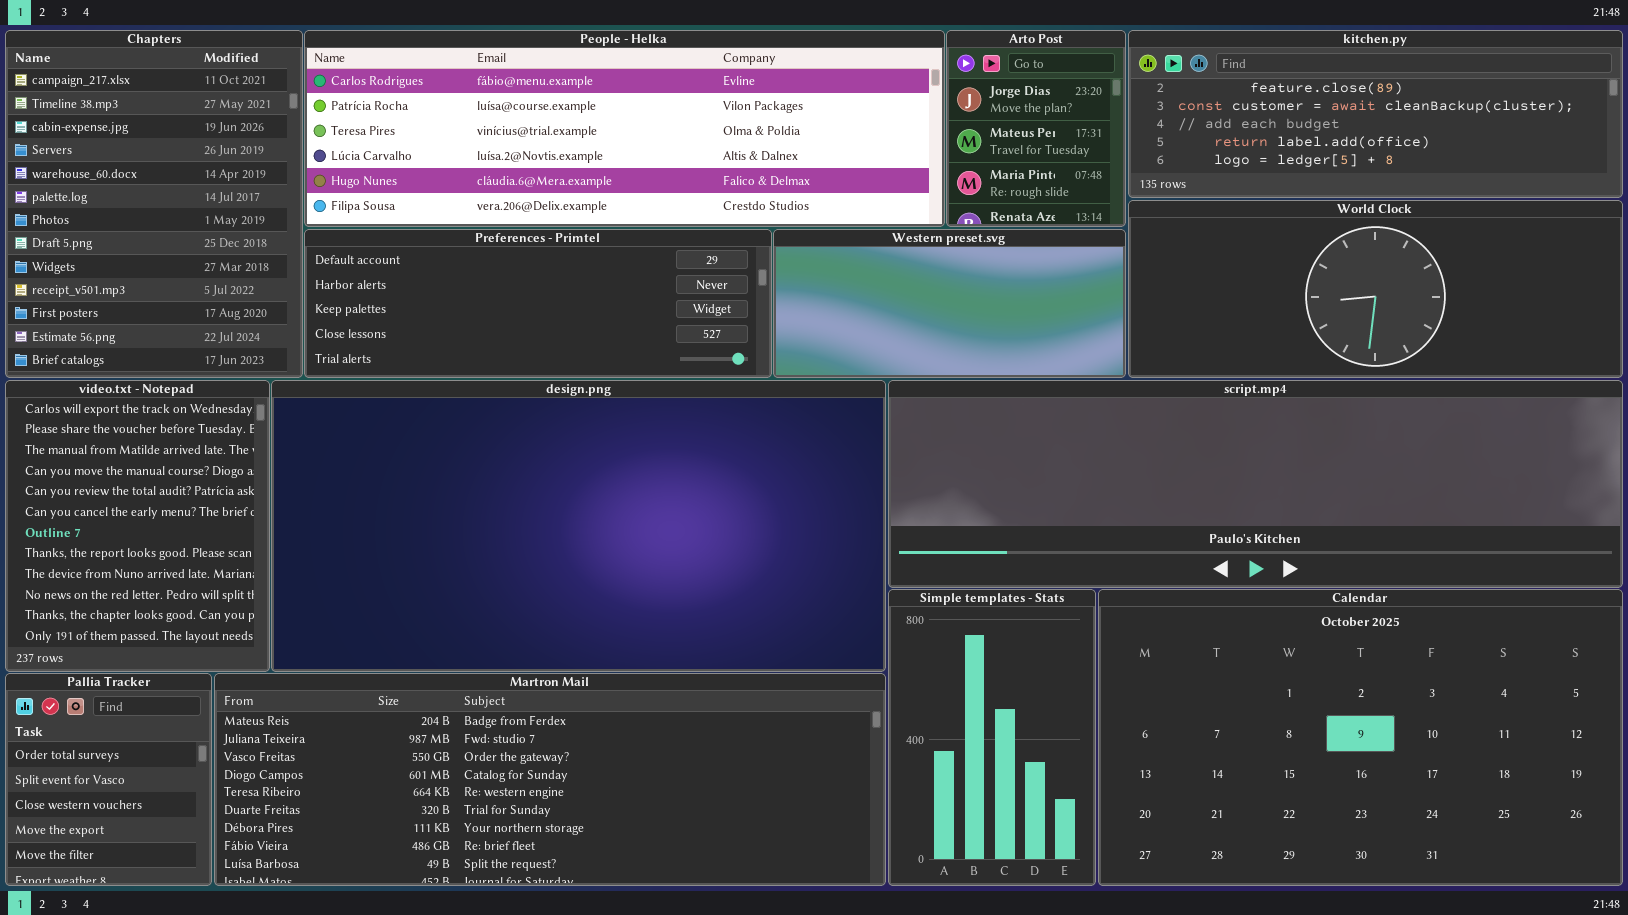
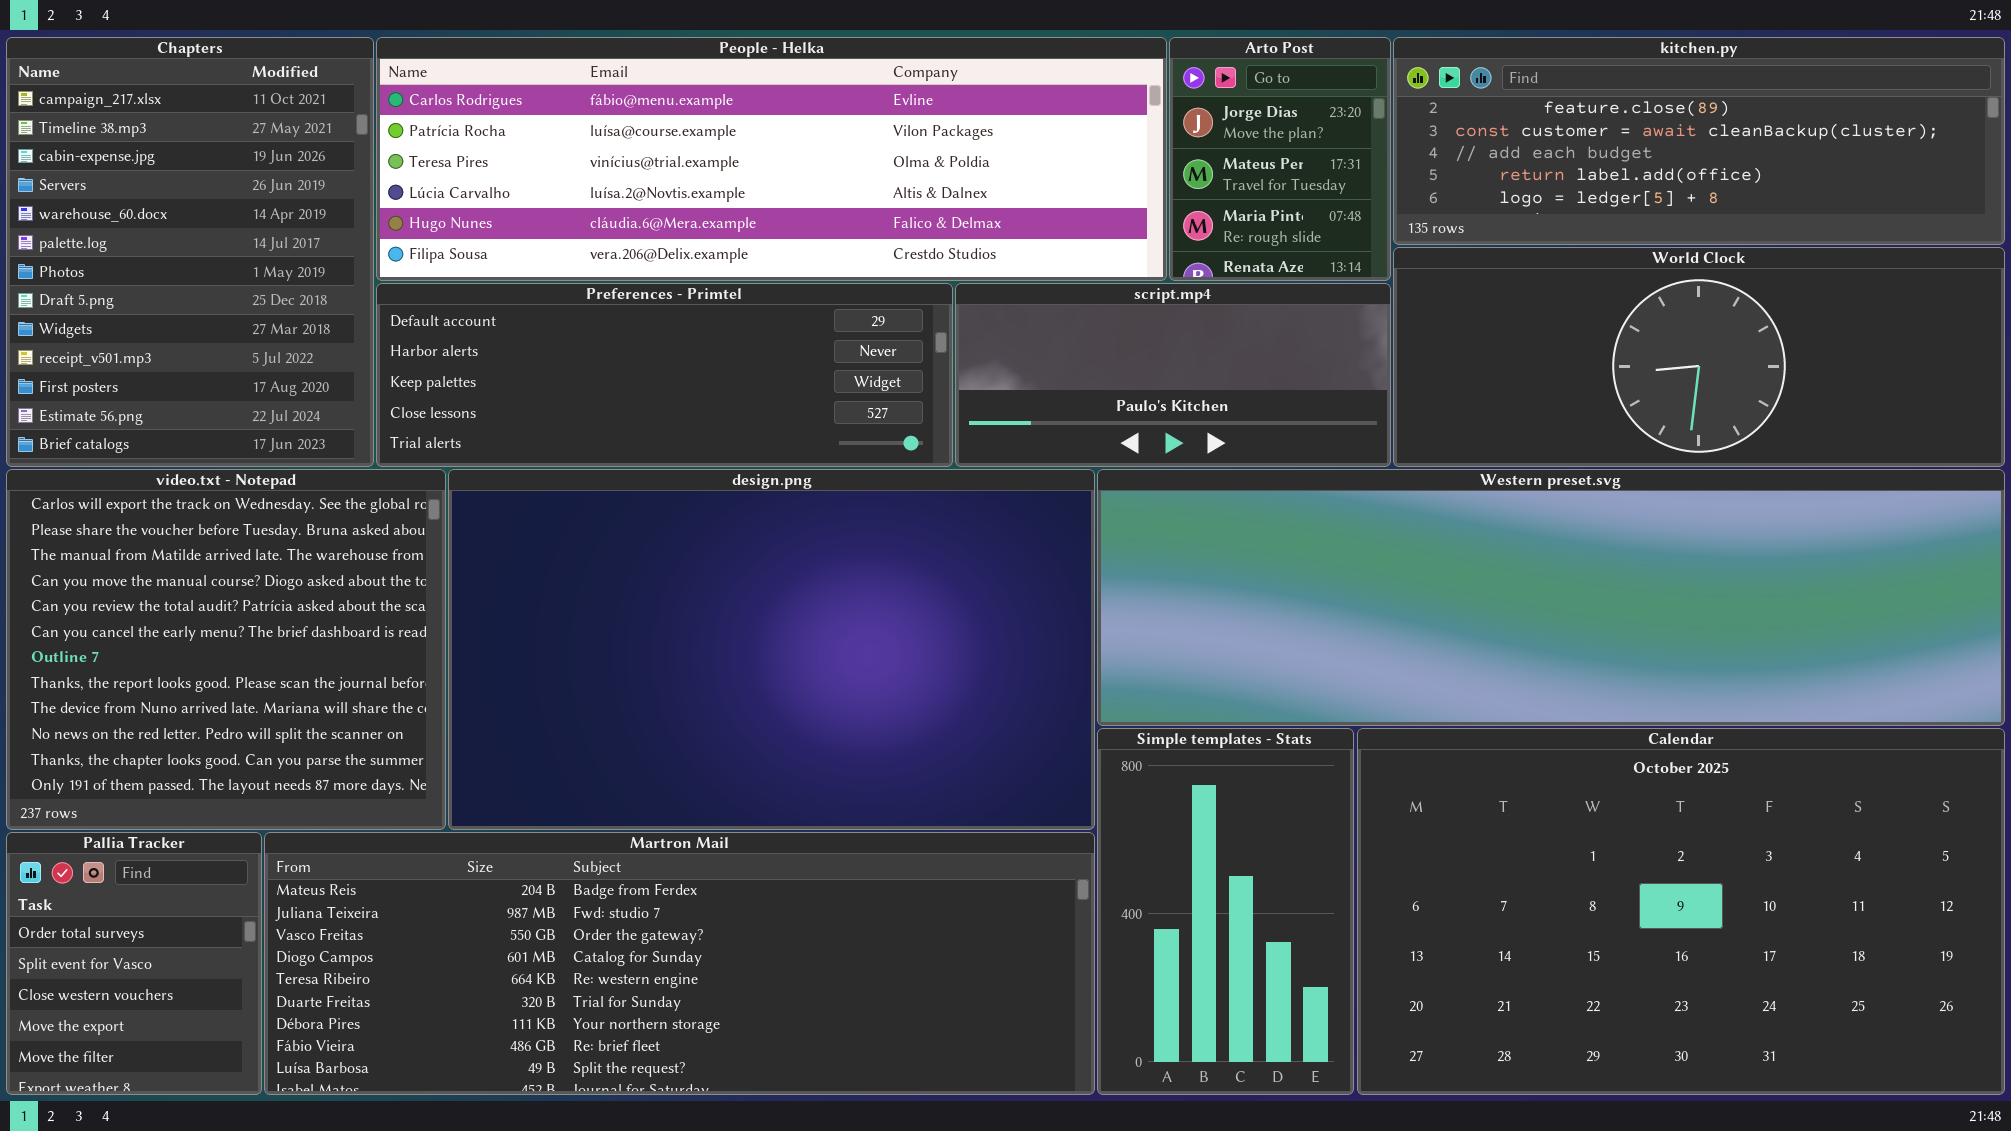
Western preset.svg: [773,229,1126,378] -> [1097,469,2005,726], moved, resized
video.txt - Notepad: [5,380,270,672] -> [6,469,446,830], resized
design.png: [271,380,886,672] -> [448,469,1095,830], resized
script.mp4: [888,380,1623,588] -> [955,283,1391,467], moved, resized

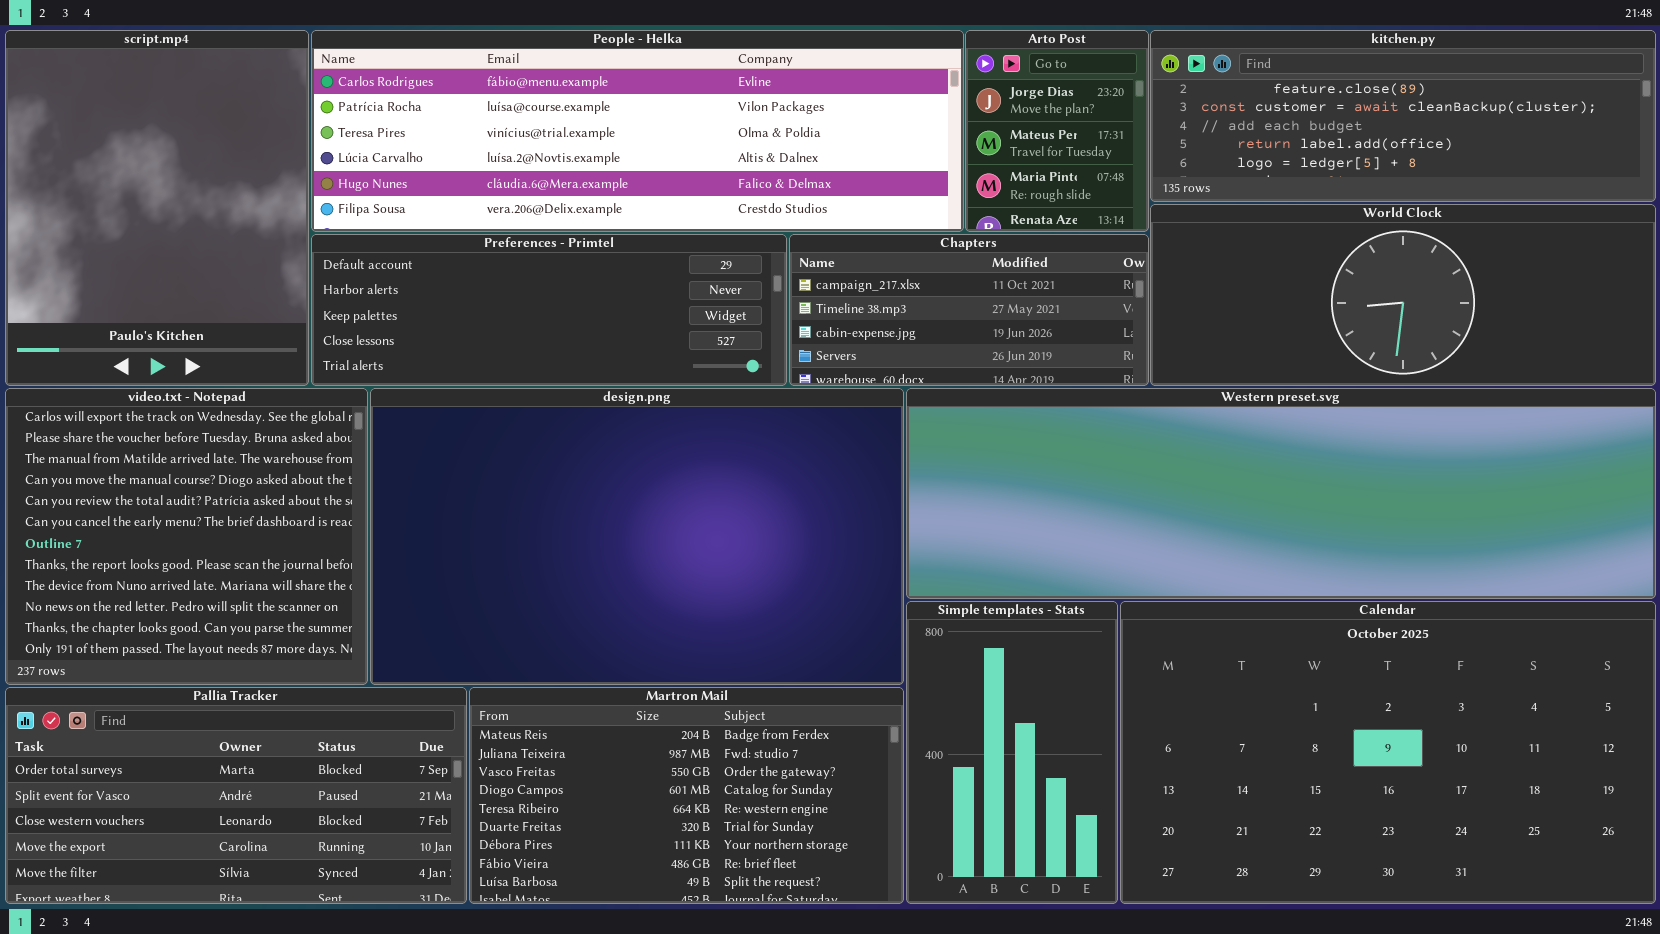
Chapters: [6,37,374,467] -> [789,234,1149,386], moved, resized
script.mp4: [955,283,1391,467] -> [5,30,309,386], moved, resized
Pallia Tracker: [6,832,262,1095] -> [5,687,467,904], resized
Martron Mail: [264,832,1095,1095] -> [469,687,904,904], resized

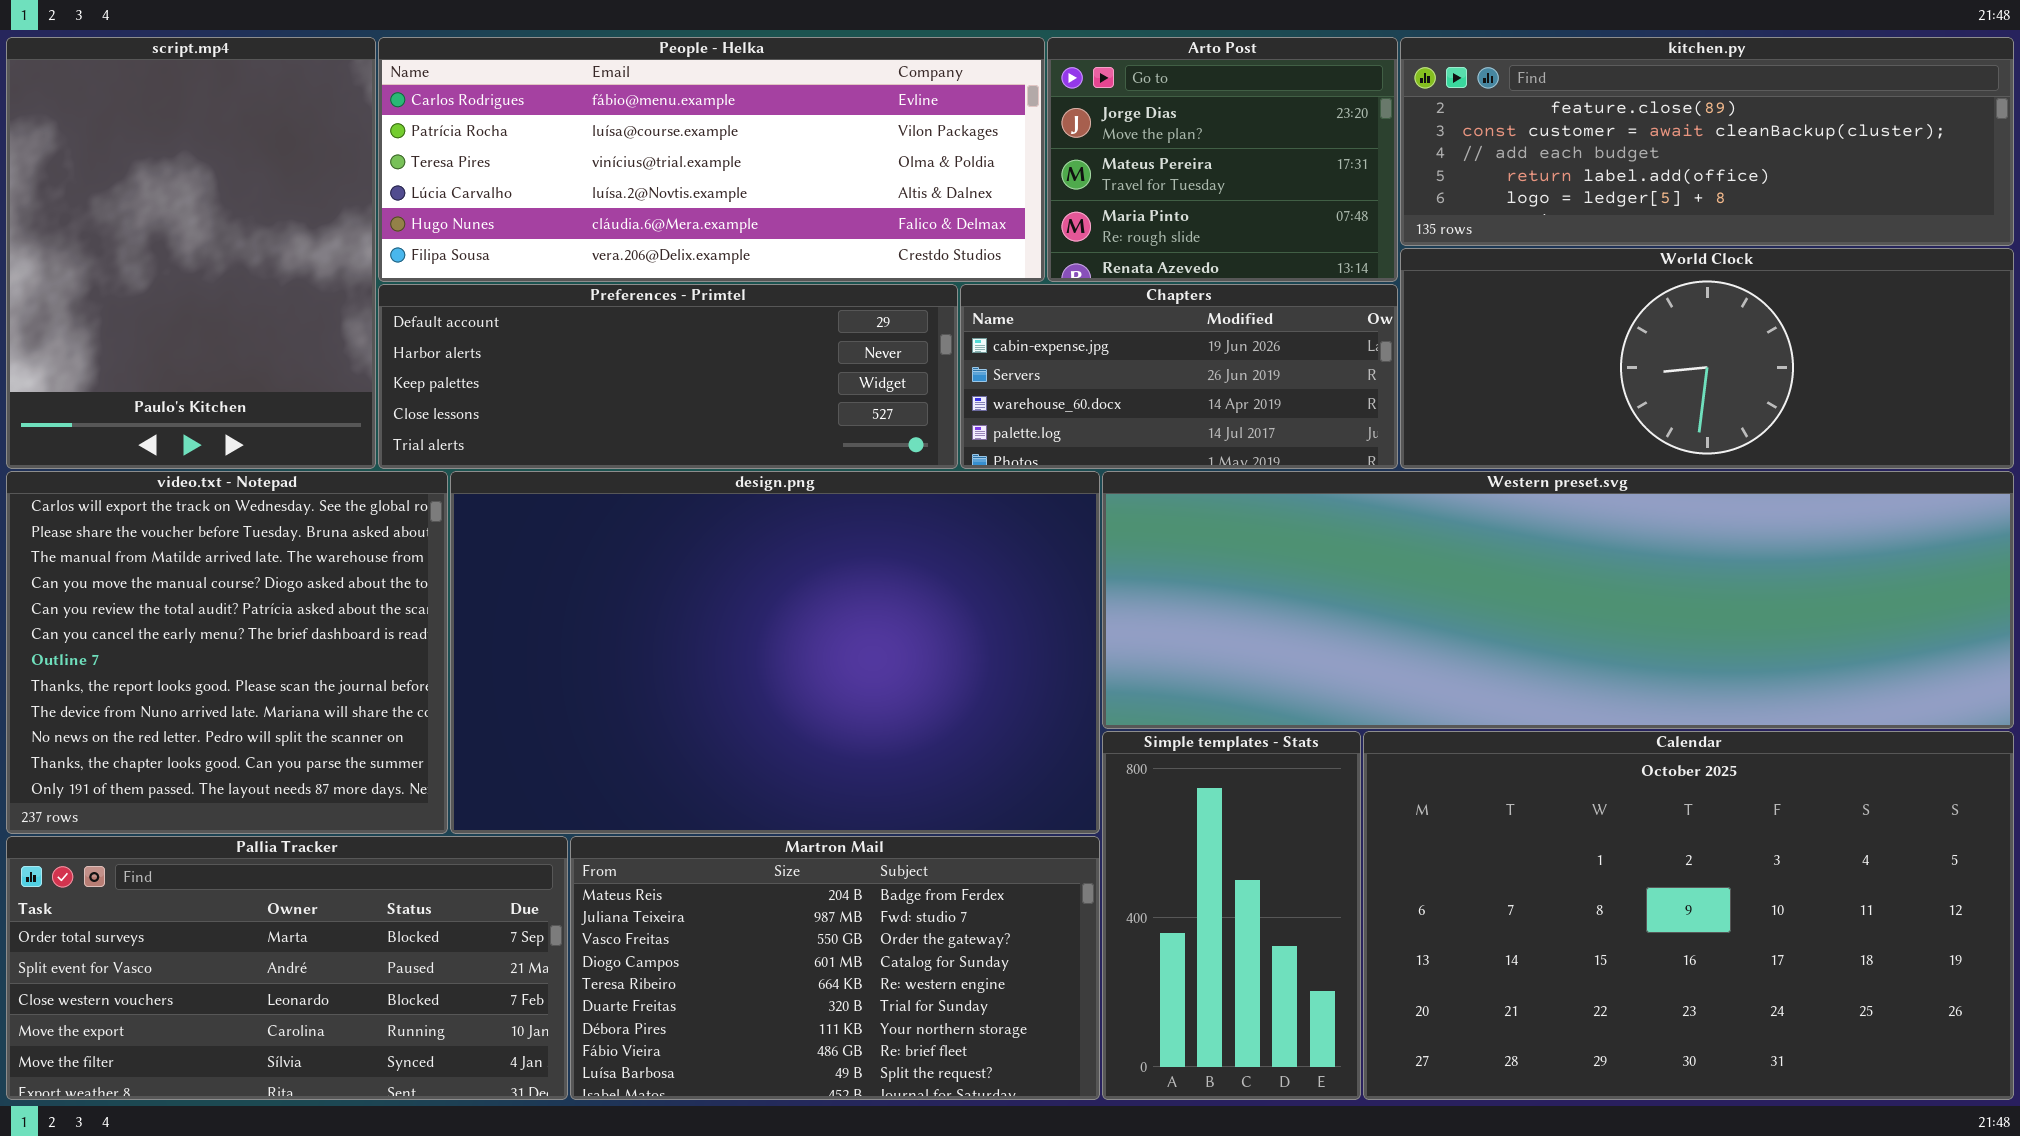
People - Helka: [311,30,964,232] -> [378,37,1045,282], resized
Arto Post: [965,30,1149,232] -> [1047,37,1398,282], resized
Chapters: [789,234,1149,386] -> [960,284,1398,469], scrolled down 2 rows

